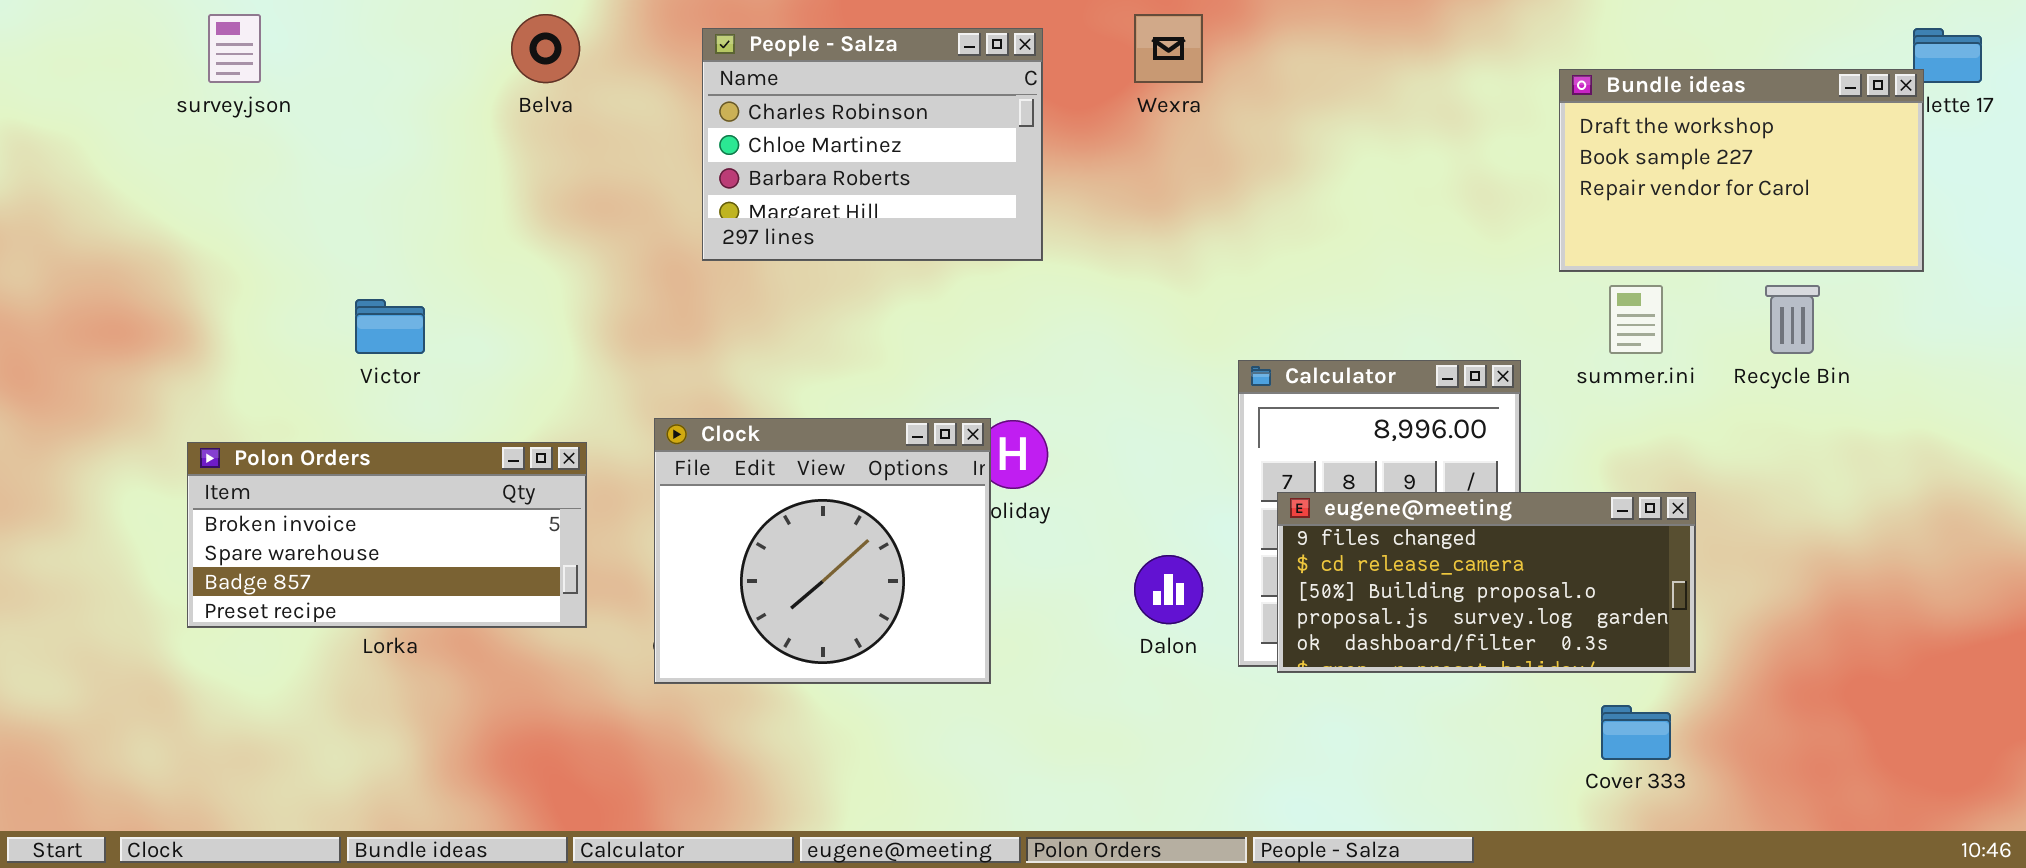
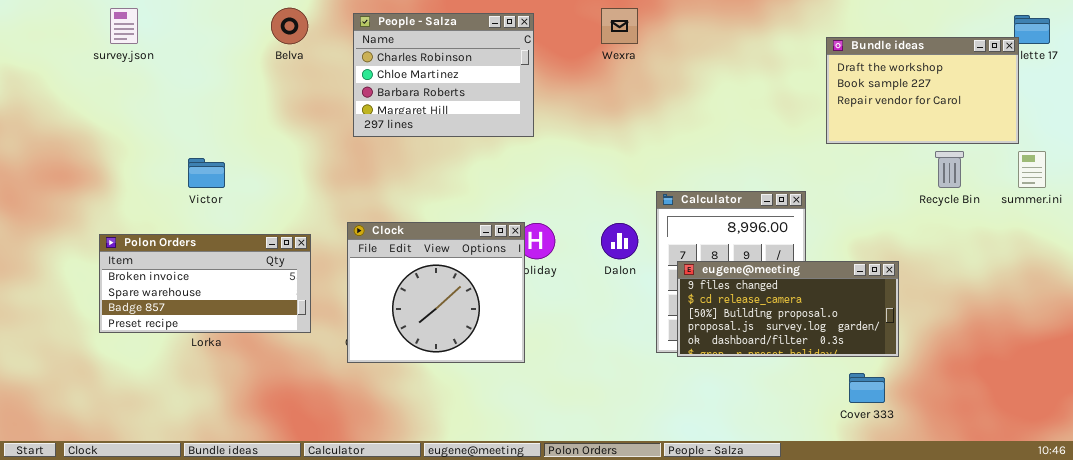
People - Salza: [702,28,1043,261] -> [353,13,534,137], moved
summer.ini: [1609,285,1663,354] -> [1018,151,1046,188], moved
Dalon: [1134,555,1203,624] -> [601,223,638,259], moved

